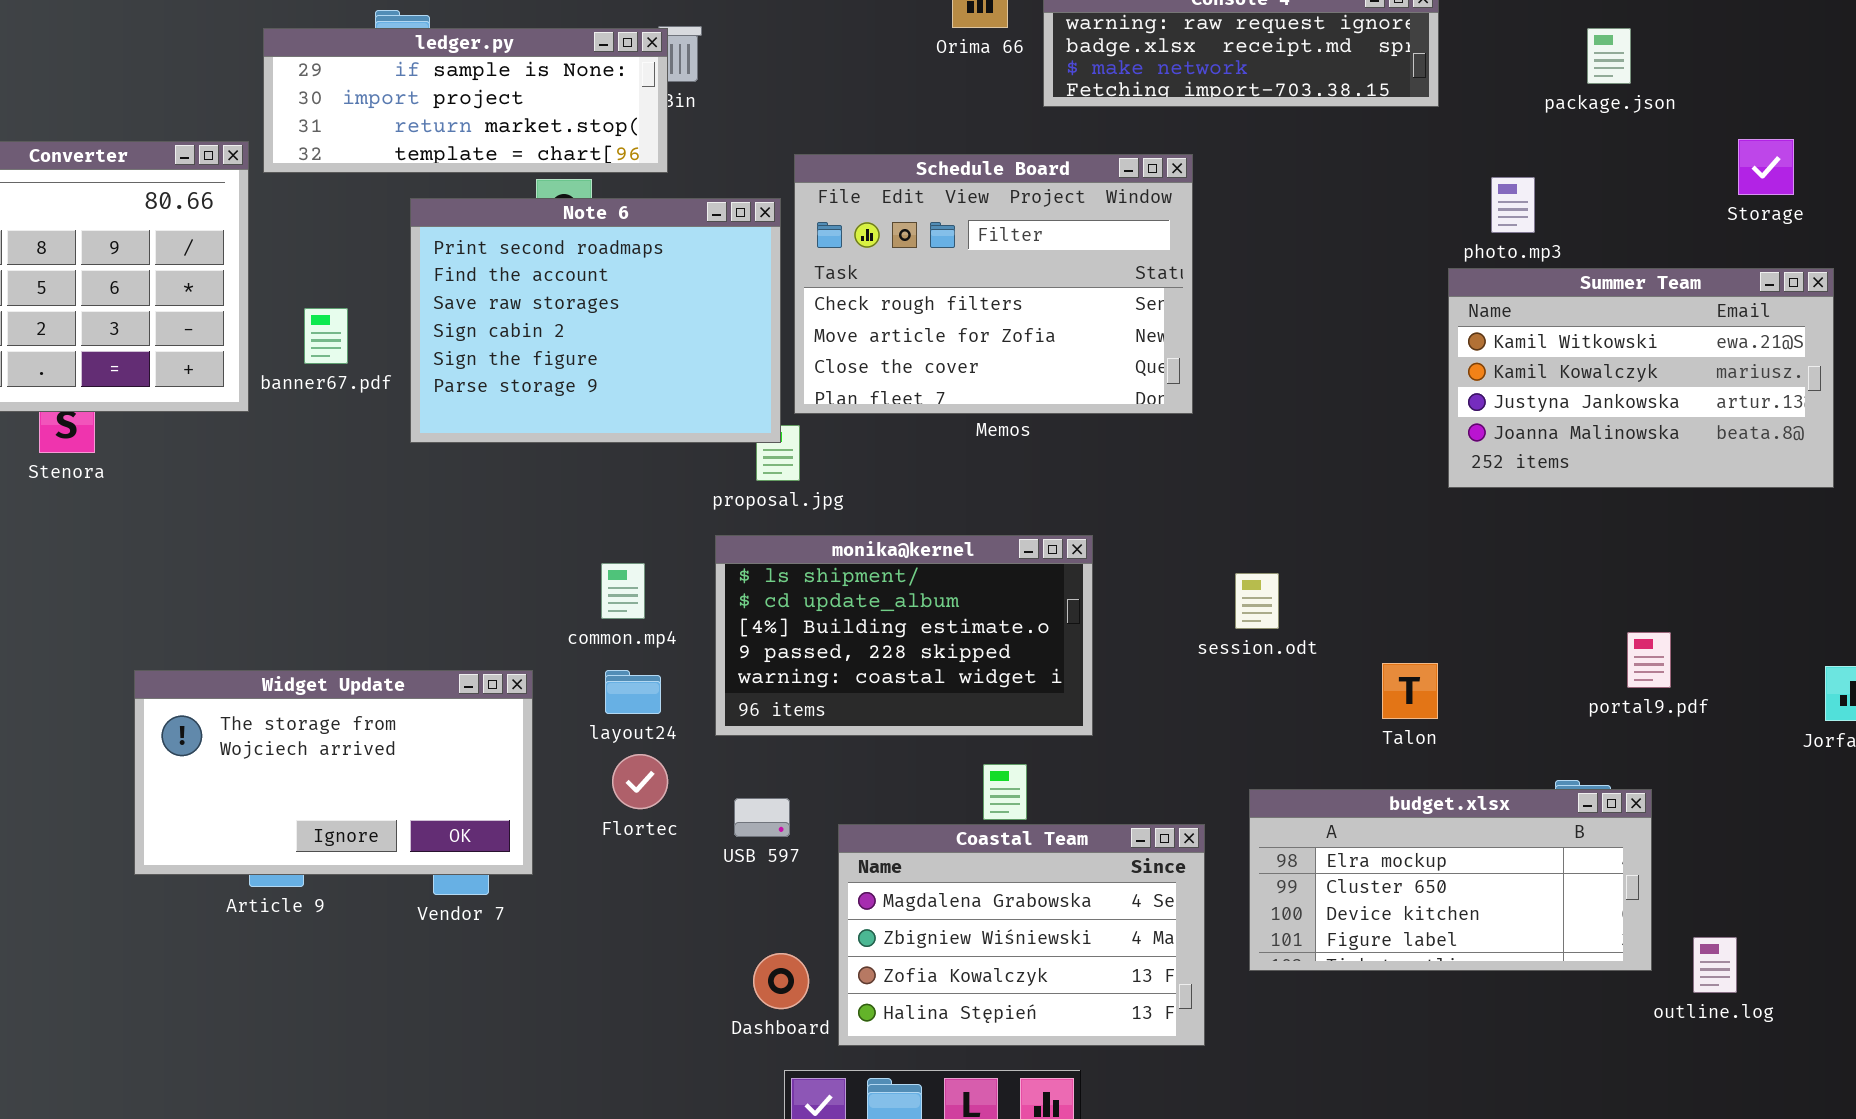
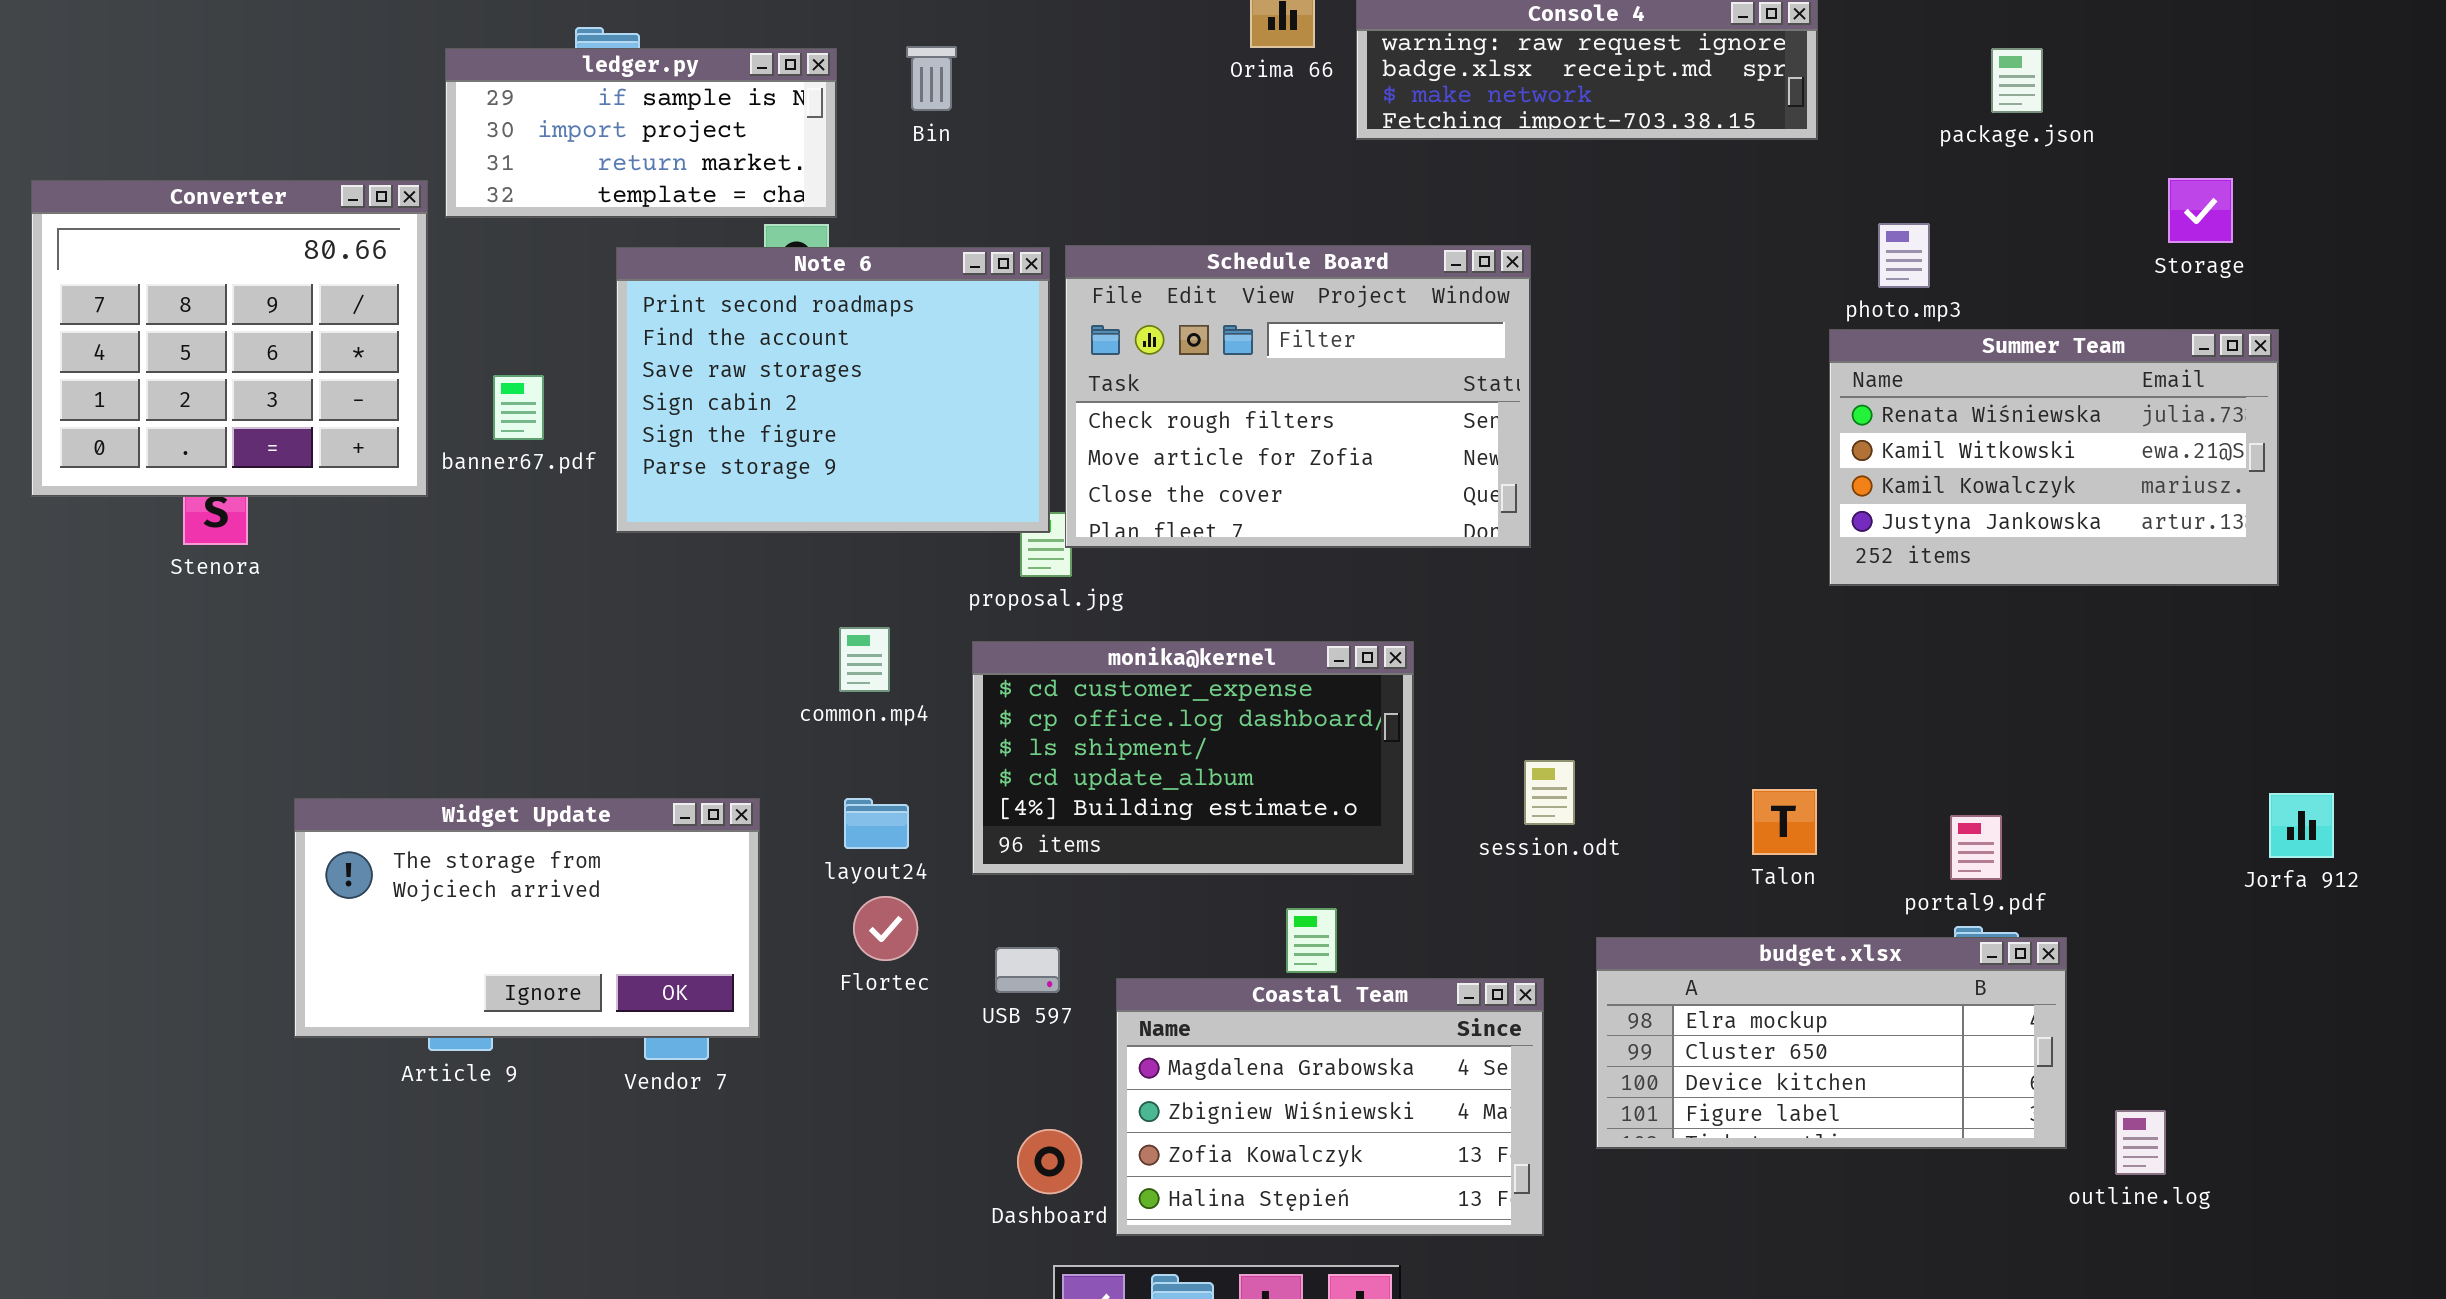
ledger.py: [263,28,668,173] -> [445,48,837,218], resized
Schedule Board: [794,154,1193,414] -> [1065,245,1531,548], moved
Summer Team: [1448,268,1834,488] -> [1829,329,2279,586], scrolled up 1 row
monika@kernel: [715,535,1093,736] -> [972,641,1414,875], scrolled up 2 rows
common.mp4: [601,563,645,619] -> [839,627,890,692], moved
session.odt: [1235,573,1279,629] -> [1524,760,1575,825], moved
portal9.pdf: [1627,632,1671,688] -> [1950,815,2002,880], moved

